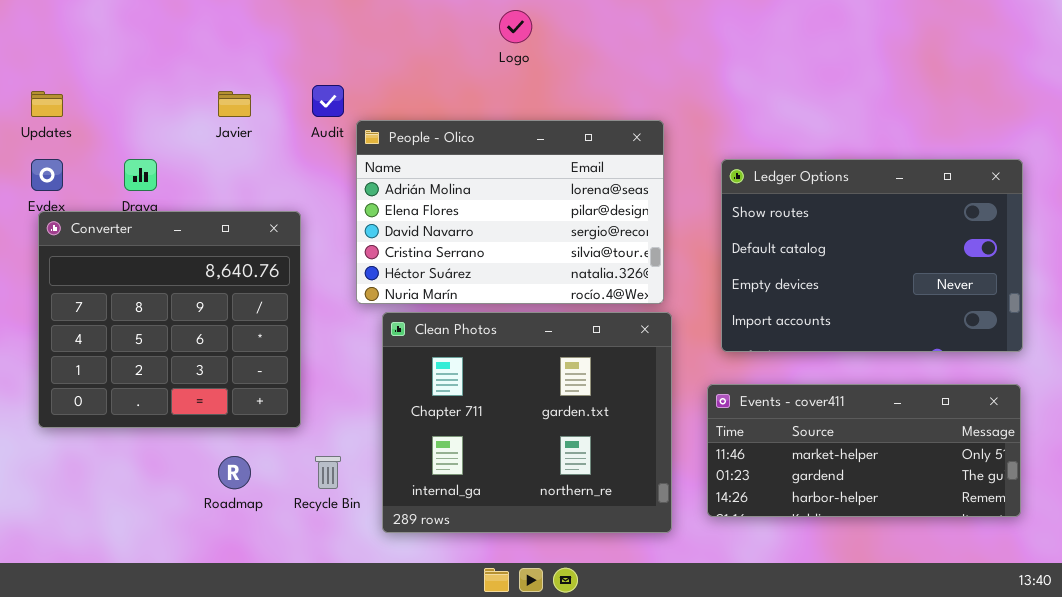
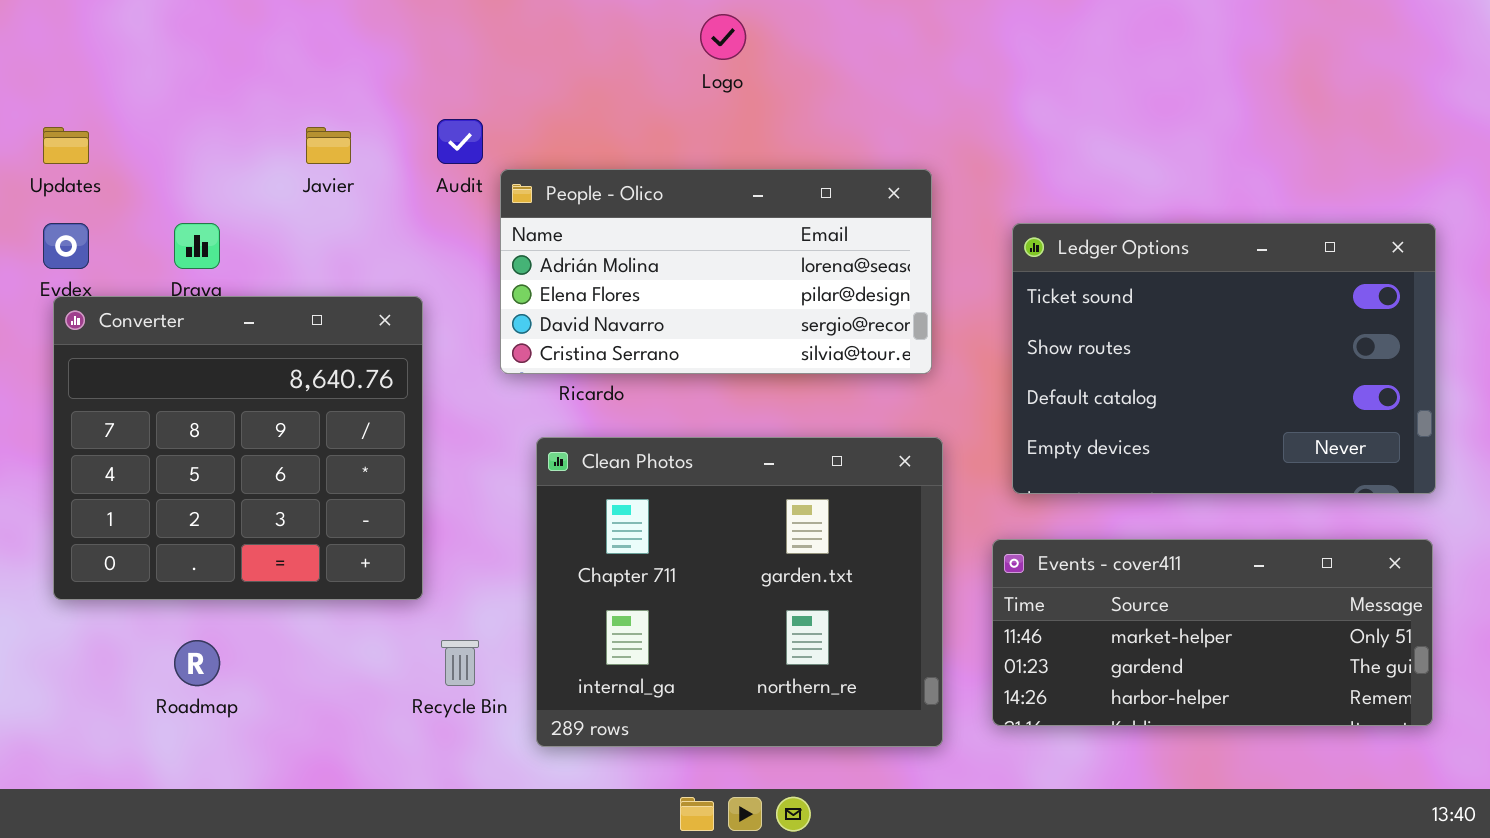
People - Olico: [356,120,664,304] -> [500,169,932,374], resized
Ledger Options: [721,159,1023,352] -> [1012,223,1436,494], scrolled up 1 row
Roadmap: [218,456,251,489] -> [174,640,220,686], moved

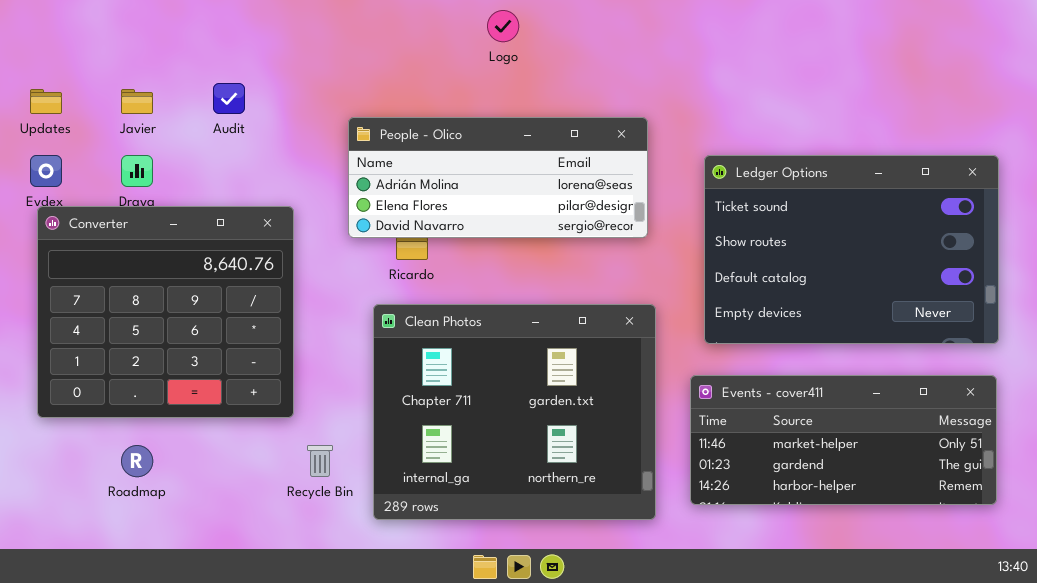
Audit: [437,119,483,164] -> [213,83,245,114], moved
Javier: [306,127,351,164] -> [121,89,153,114], moved
People - Olico: [500,169,932,374] -> [348,117,648,238], resized

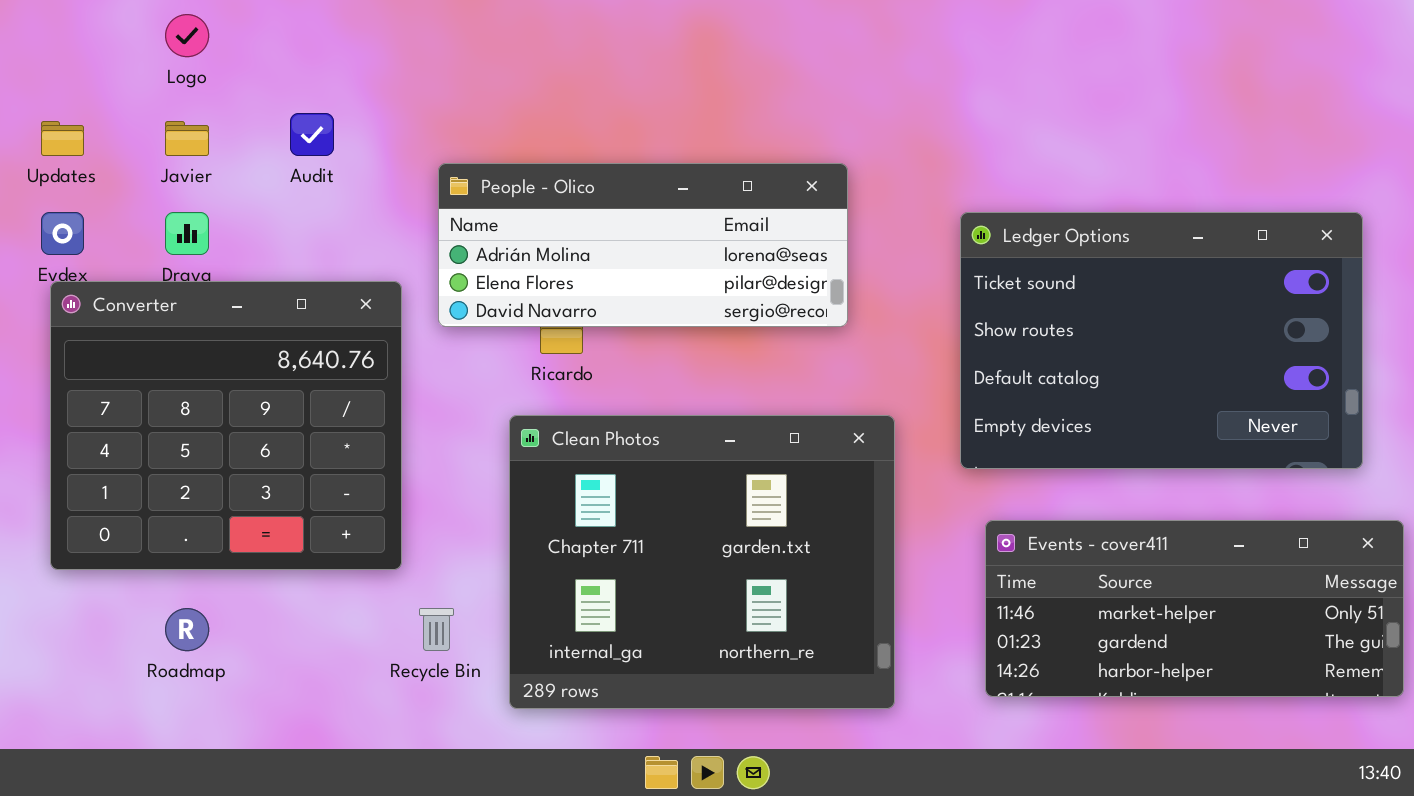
Logo: [487,10,519,42] -> [165,14,209,57], moved
People - Olico: [348,117,648,238] -> [438,163,848,327], moved
Events - cover411: [690,375,997,505] -> [985,520,1404,697], moved

